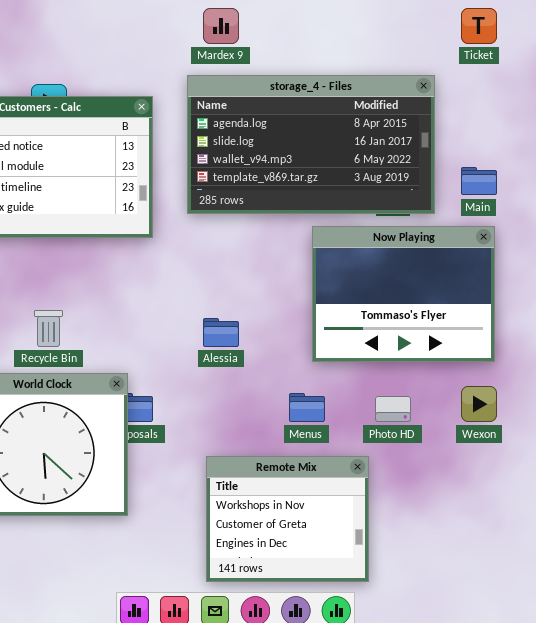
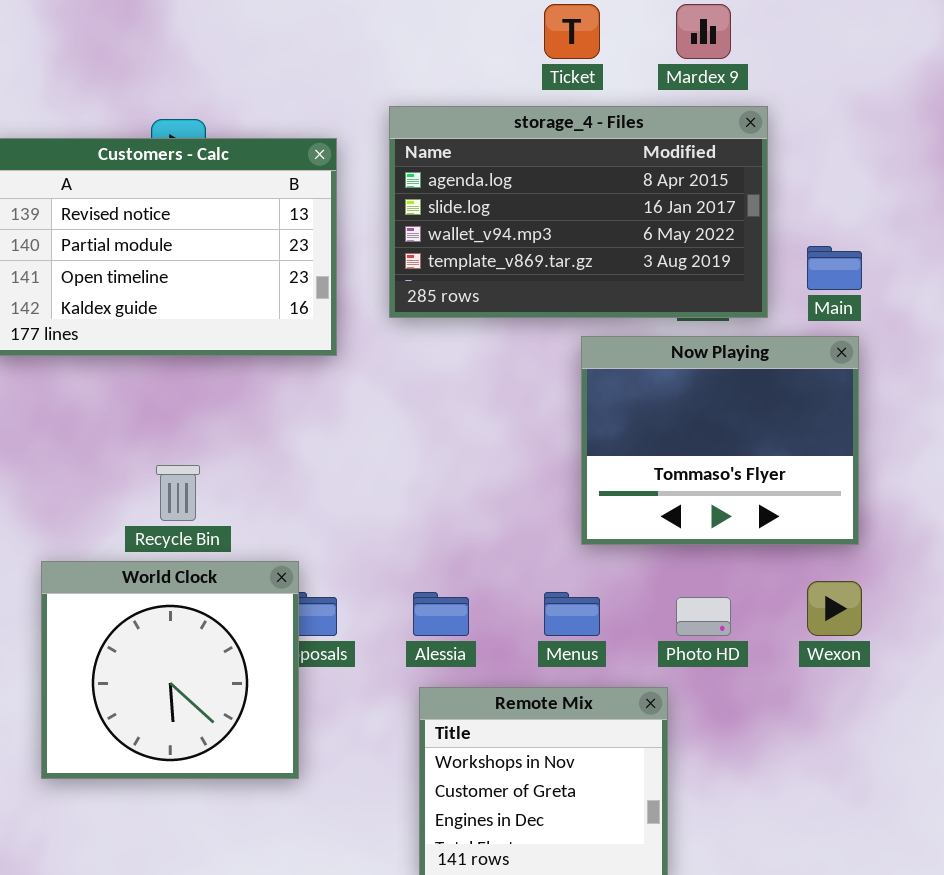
Mardex 9: [203,8,239,44] -> [676,4,731,59], moved
Ticket: [461,8,497,44] -> [544,4,600,59], moved
Alessia: [203,318,239,347] -> [413,592,469,636], moved

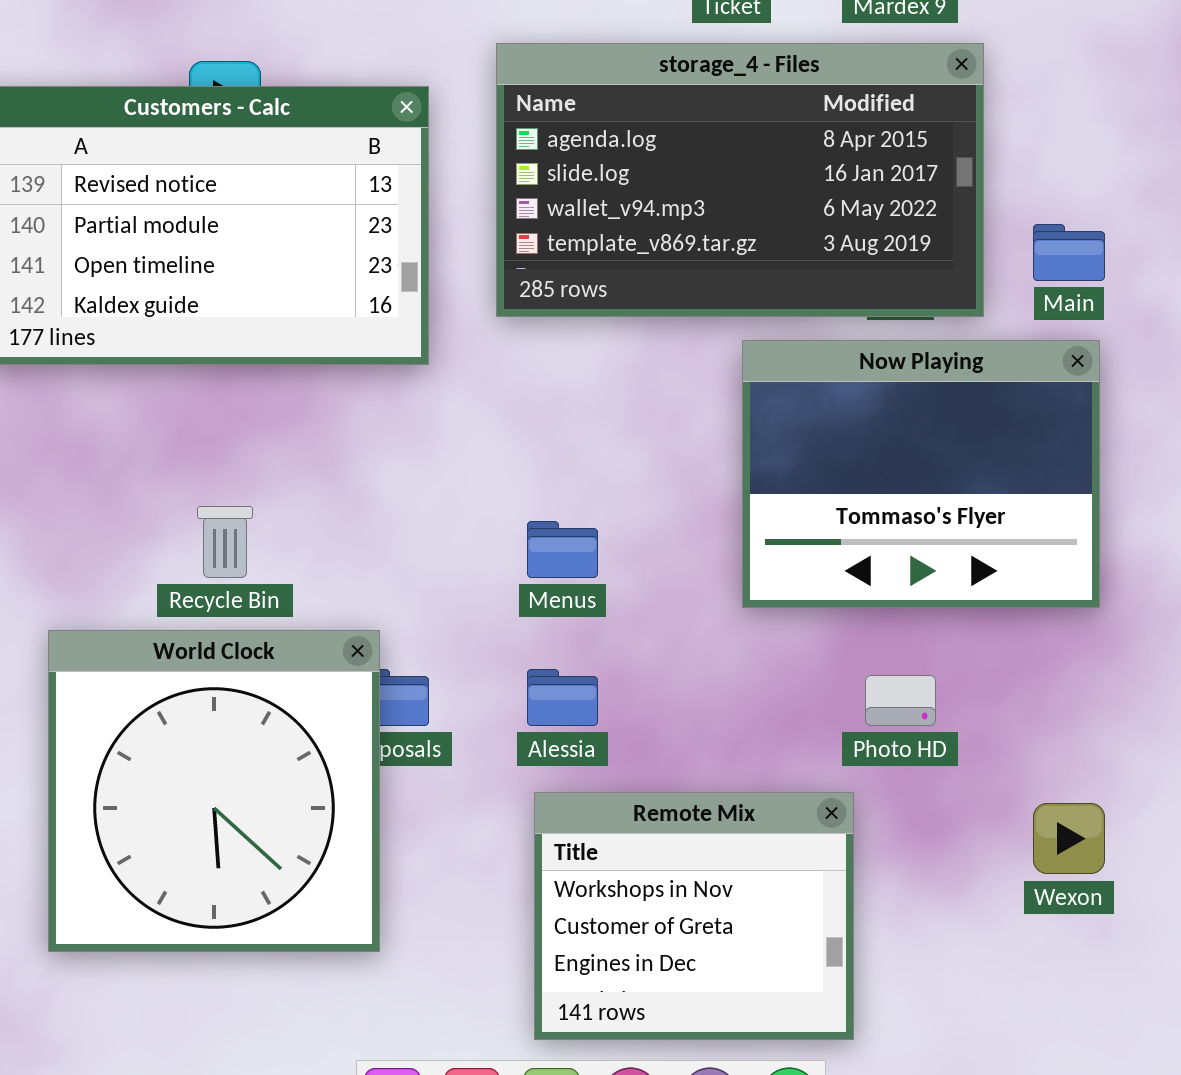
World Clock: [41,561,299,779] -> [48,630,380,952], resized
Wexon: [807,581,862,636] -> [1033,803,1105,874], moved
Menus: [544,592,600,636] -> [527,521,598,578], moved

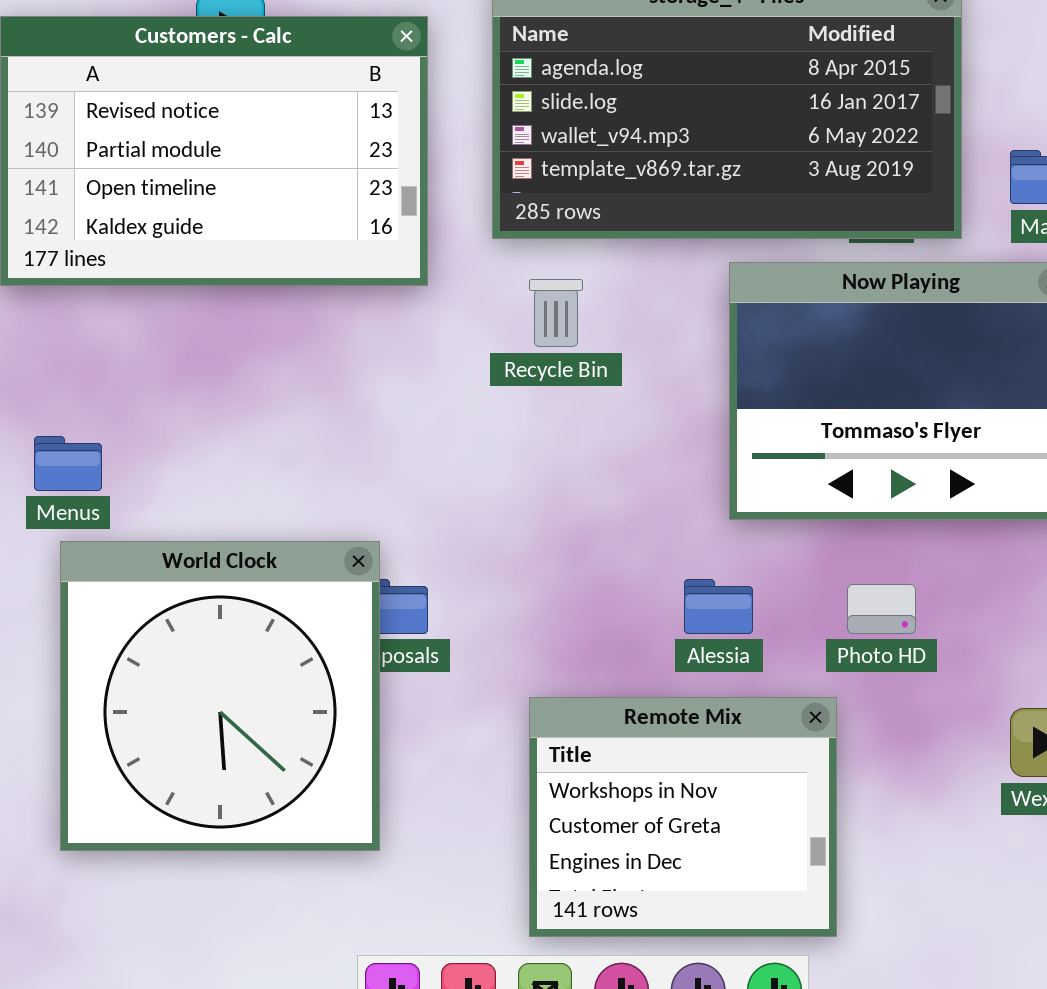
Recycle Bin: [197,506,253,578] -> [529,279,583,347], moved
Menus: [527,521,598,578] -> [34,436,102,491], moved
Alessia: [527,669,598,726] -> [684,579,753,634], moved

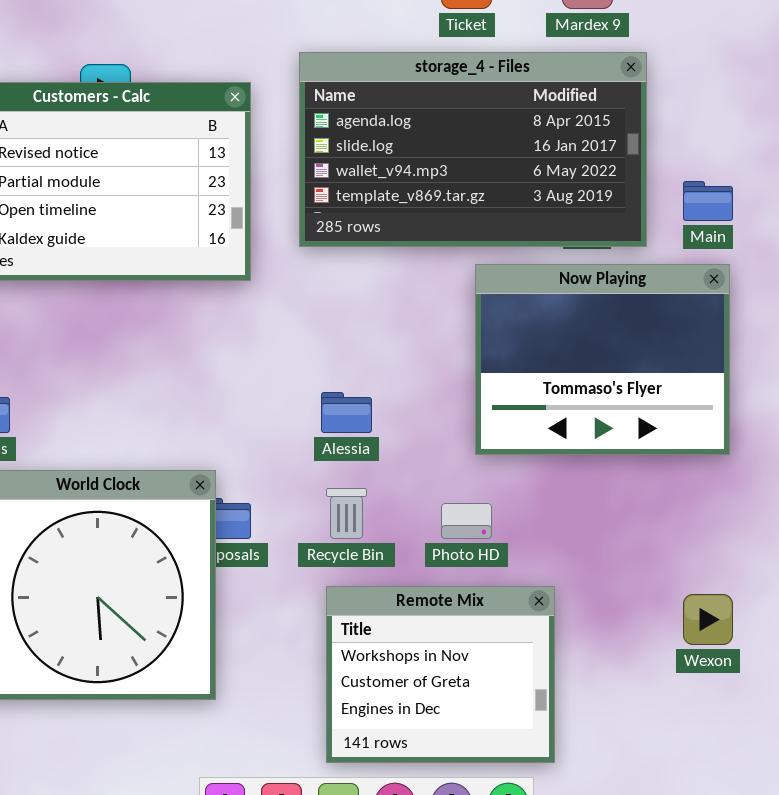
Recycle Bin: [529,279,583,347] -> [326,488,367,539], moved
Alessia: [684,579,753,634] -> [321,392,372,433], moved
Photo HD: [847,584,916,634] -> [441,503,492,539], moved

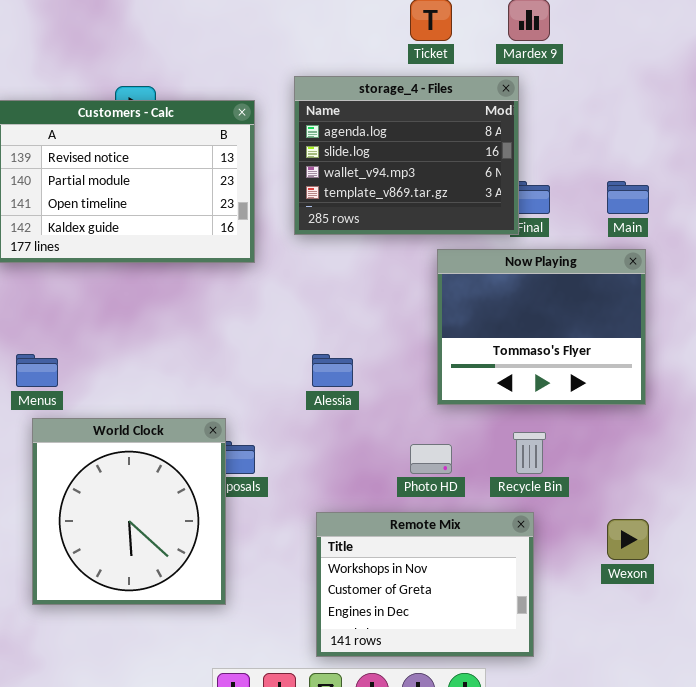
storage_4 - Files: [299,52,647,247] -> [294,76,519,235], resized
Recycle Bin: [326,488,367,539] -> [513,432,546,474], moved
Remote Mix: [326,586,555,763] -> [316,512,534,657], resized

